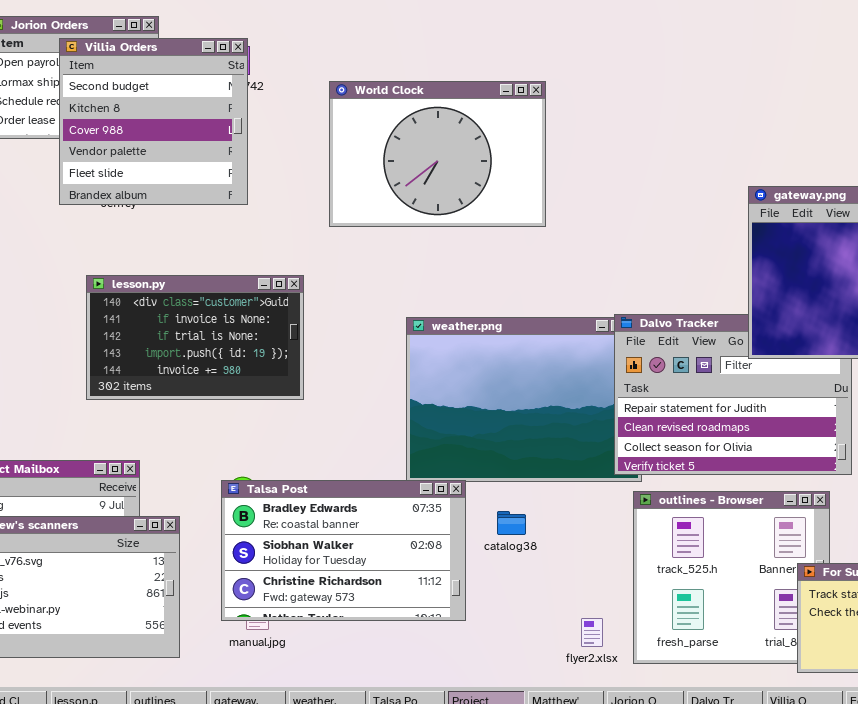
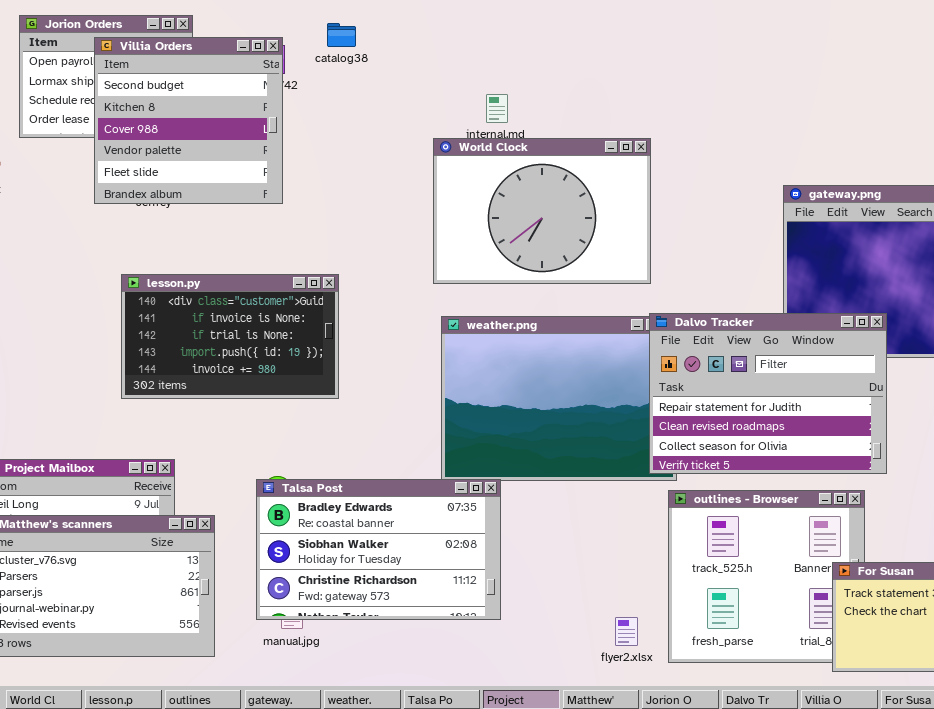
World Clock: [329,81,546,227] -> [433,138,651,284], moved
Dalvo Tracker: [614,314,852,475] -> [649,313,887,474], raised
catalog38: [497,511,526,535] -> [327,23,356,47], moved

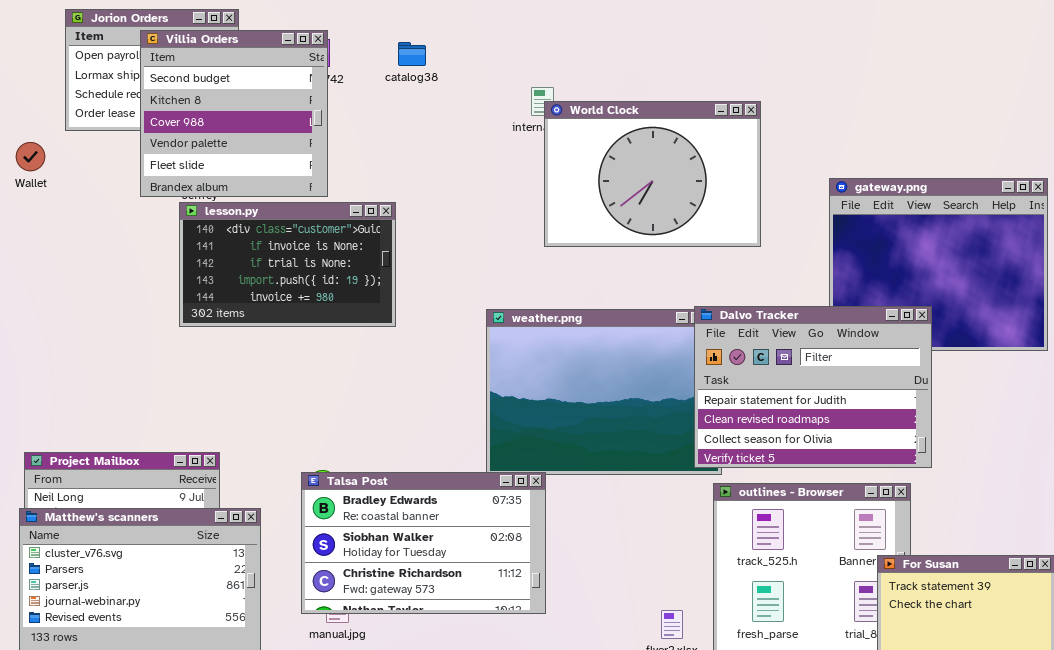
catalog38: [327,23,356,47] -> [398,42,426,66], moved
World Clock: [433,138,651,284] -> [544,101,761,247], moved
lesson.py: [121,274,339,399] -> [179,202,396,327], moved

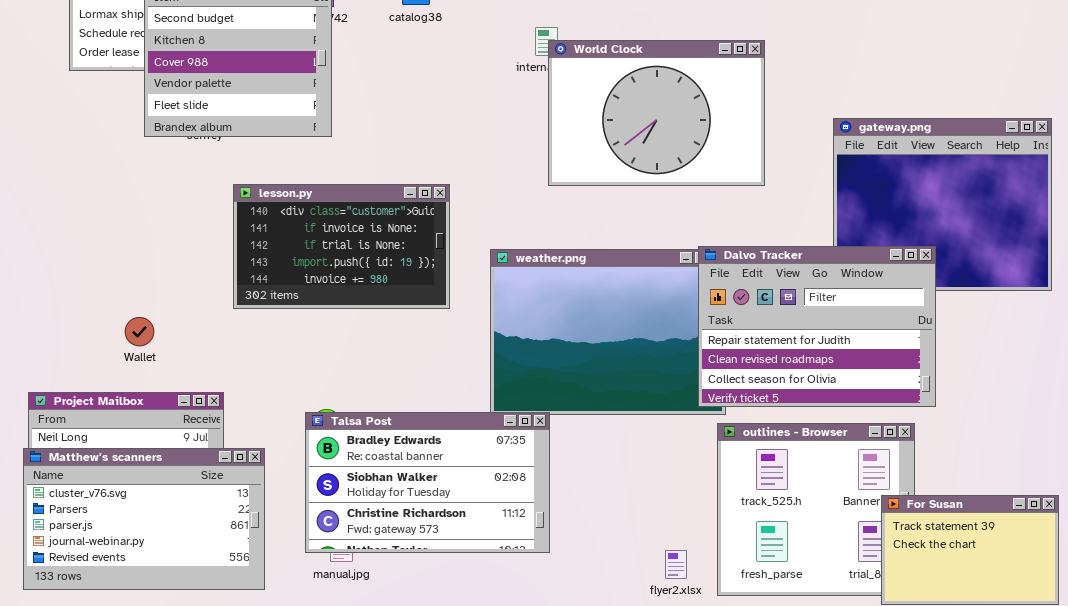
Wallet: [16,142,45,171] -> [125,317,154,346], moved
lesson.py: [179,202,396,327] -> [233,184,450,309], moved

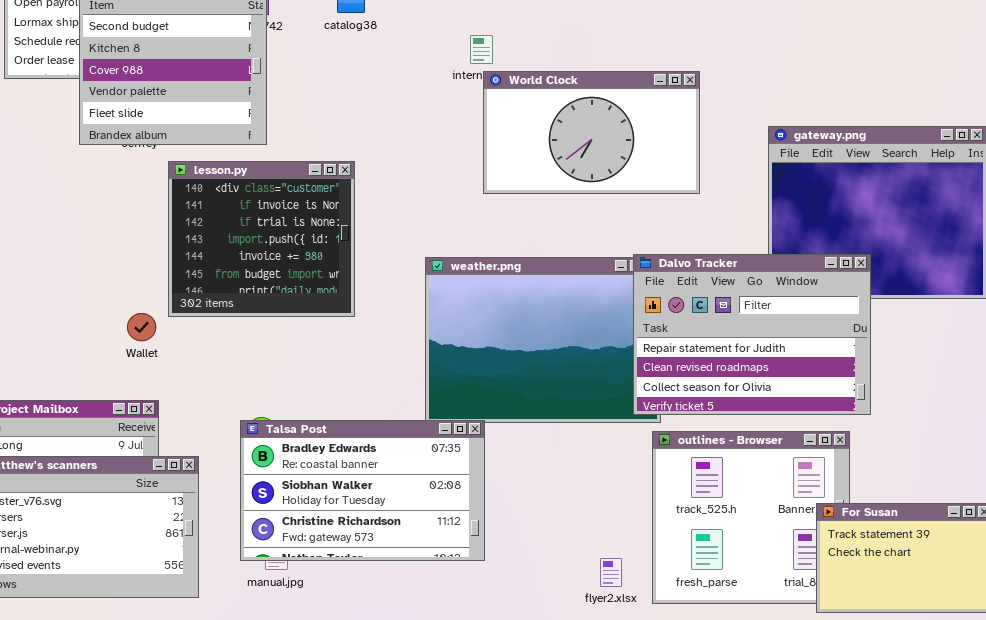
World Clock: [548,40,765,186] -> [483,71,700,194], resized
lesson.py: [233,184,450,309] -> [168,161,355,317], resized
Wallet: [125,317,154,346] -> [127,313,156,341], moved

